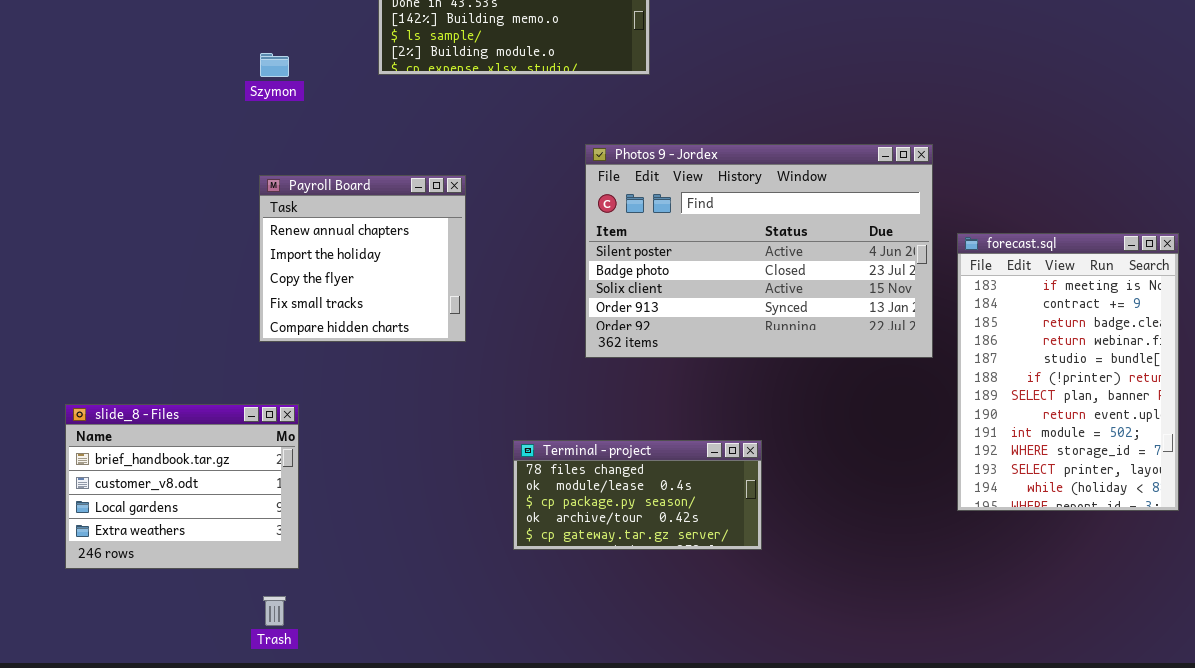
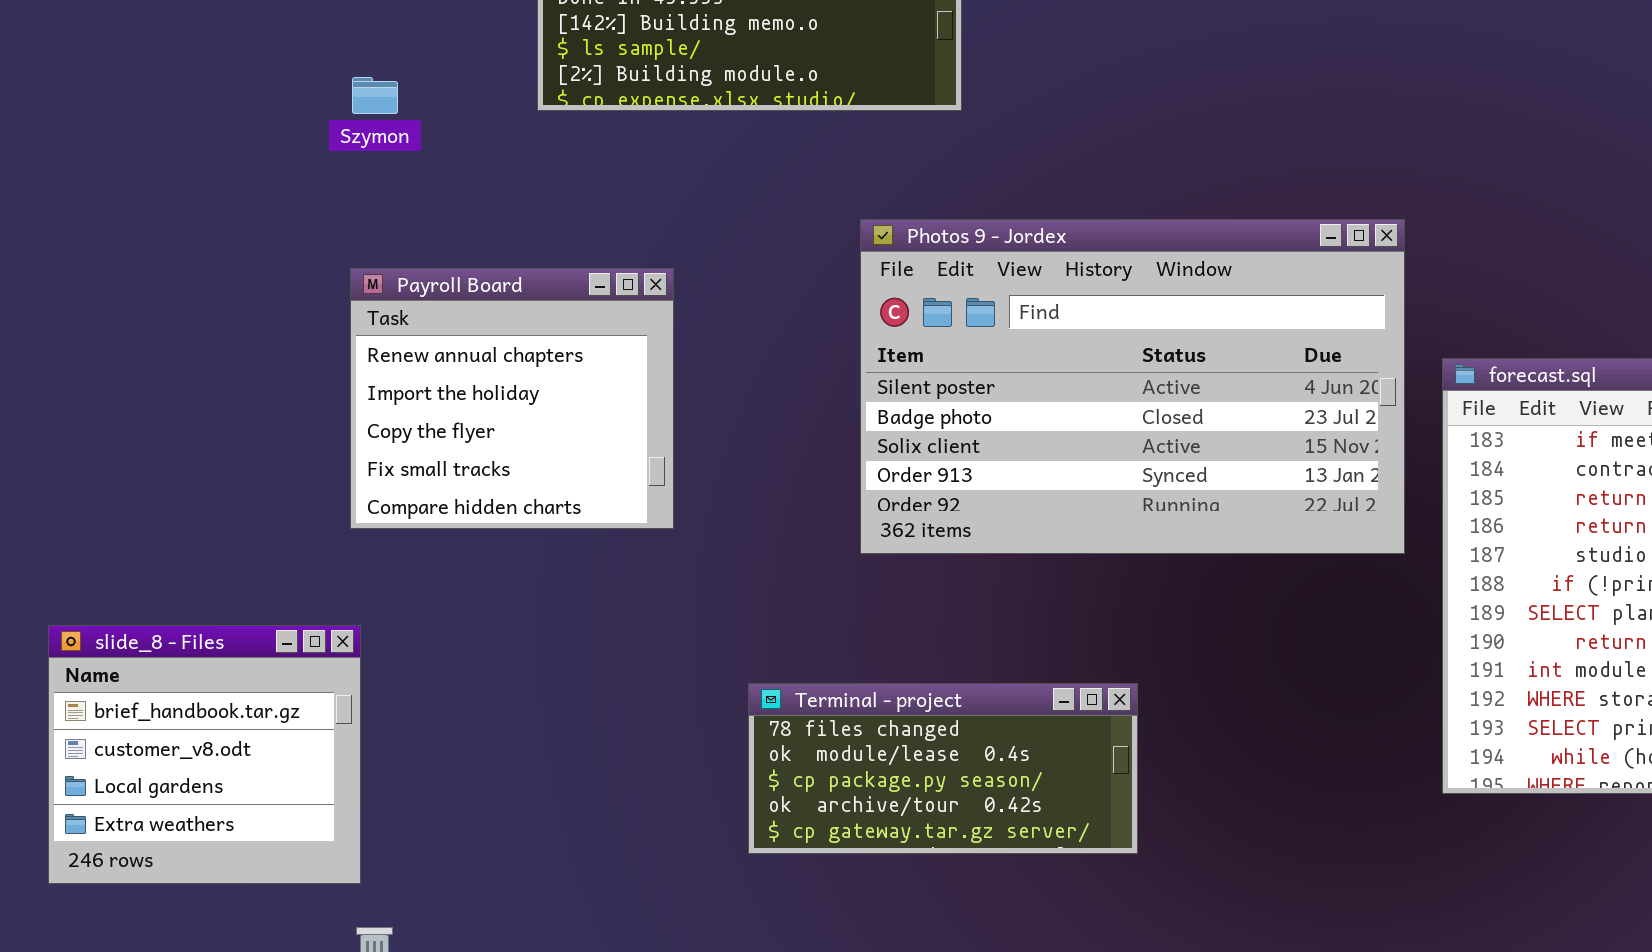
slide_8 - Files: [65,404,299,569] -> [48,625,361,884], resized

